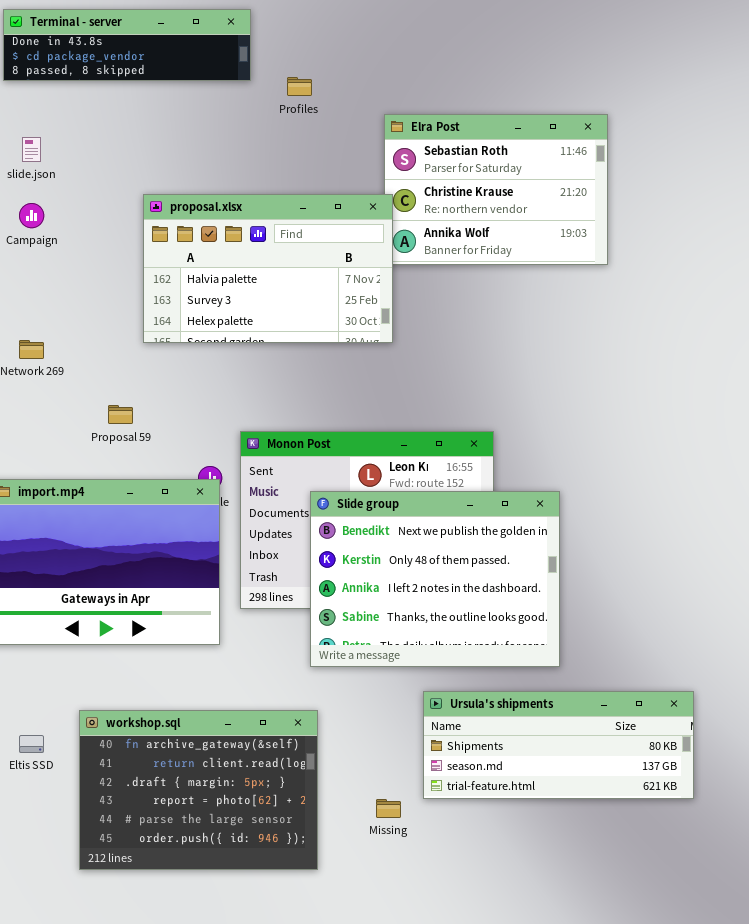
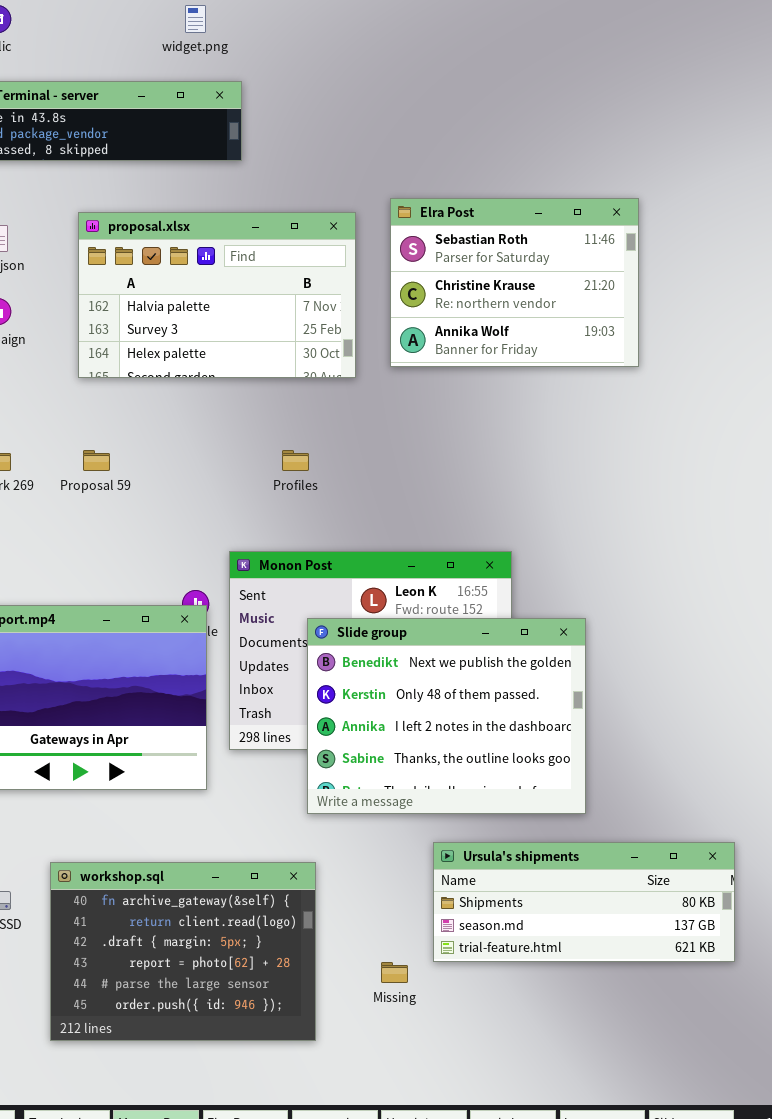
Profiles: [287,77,312,96] -> [282,450,309,471], moved
proposal.xlsx: [143,194,393,343] -> [78,212,356,378], moved
Proposal 59: [108,405,133,424] -> [83,450,110,471], moved

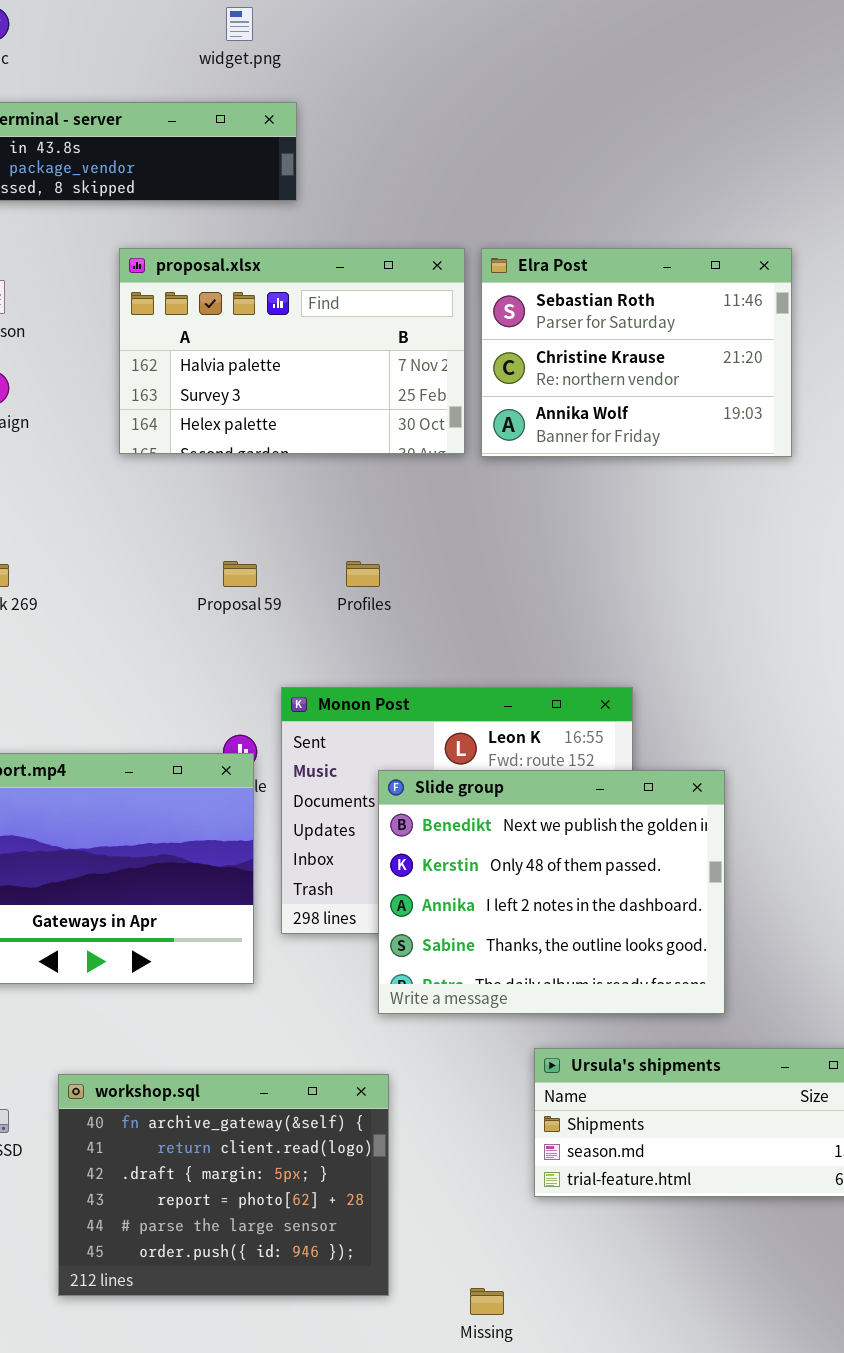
proposal.xlsx: [78,212,356,378] -> [119,248,465,454], moved
Proposal 59: [83,450,110,471] -> [223,561,257,587], moved
Missing: [381,962,408,983] -> [470,1288,504,1315], moved

